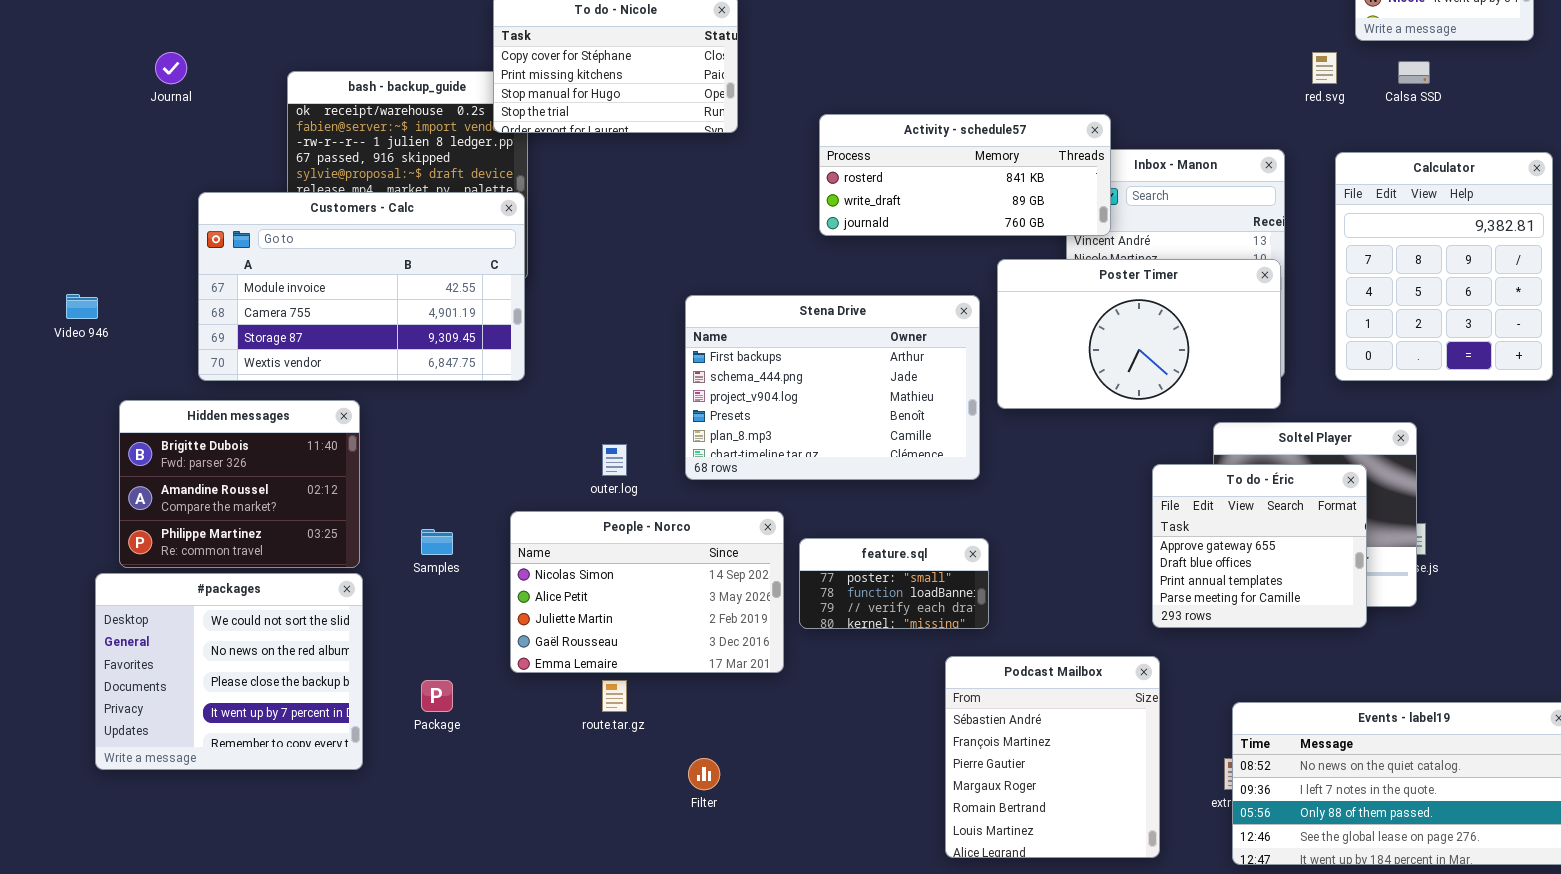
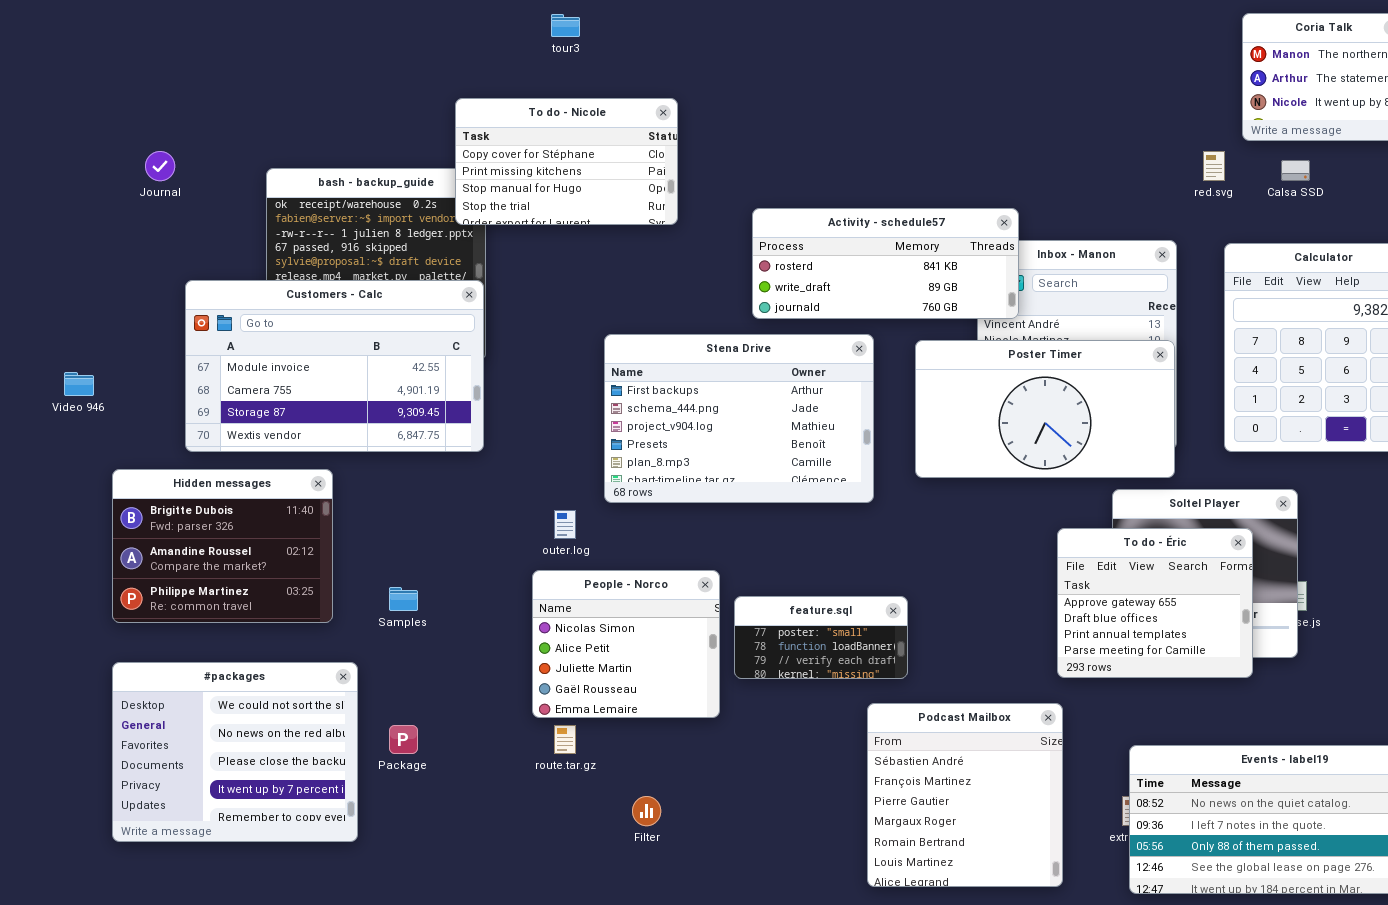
Stena Drive: [685,295,980,480] -> [604,334,874,503], moved
People - Norco: [510,511,784,673] -> [532,570,720,718], resized
#packages: [95,573,363,770] -> [112,662,358,842], moved

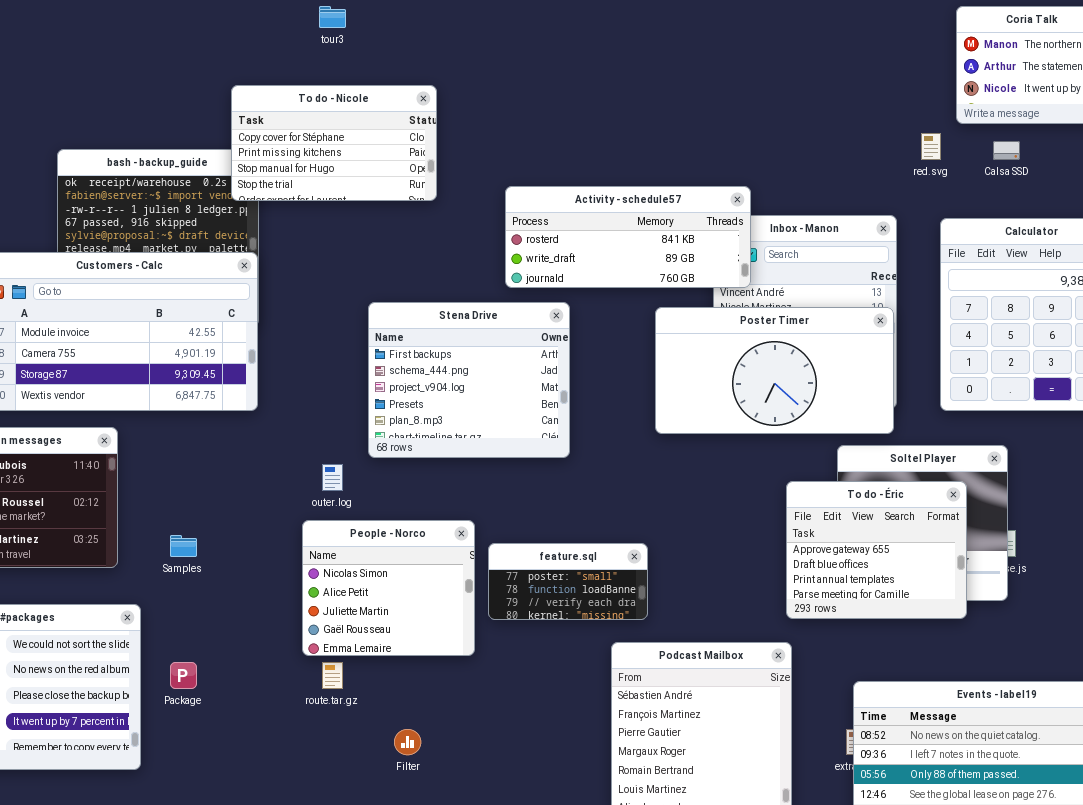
Stena Drive: [604,334,874,503] -> [368,302,570,458], resized

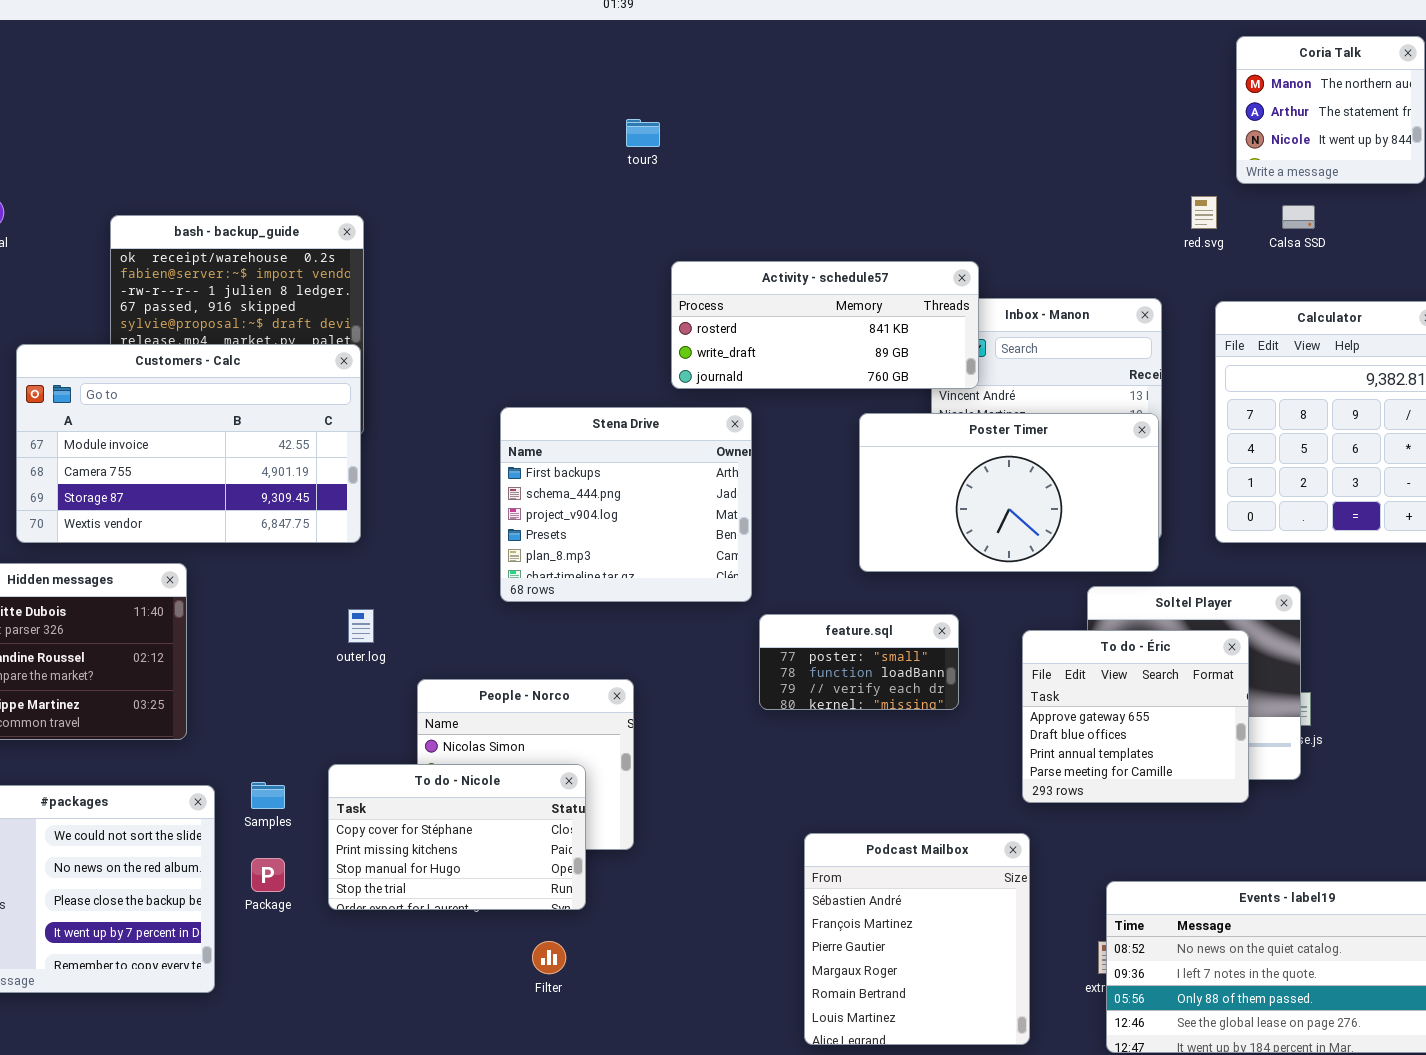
tour3: [319,6,346,28] -> [626,119,660,147], moved
To do - Nicole: [231,85,437,201] -> [328,764,586,910], moved
outer.log: [322,464,343,491] -> [348,609,374,643], moved
Samples: [170,535,197,557] -> [251,782,285,809], moved
feature.sql: [488,543,648,620] -> [759,614,959,710], moved

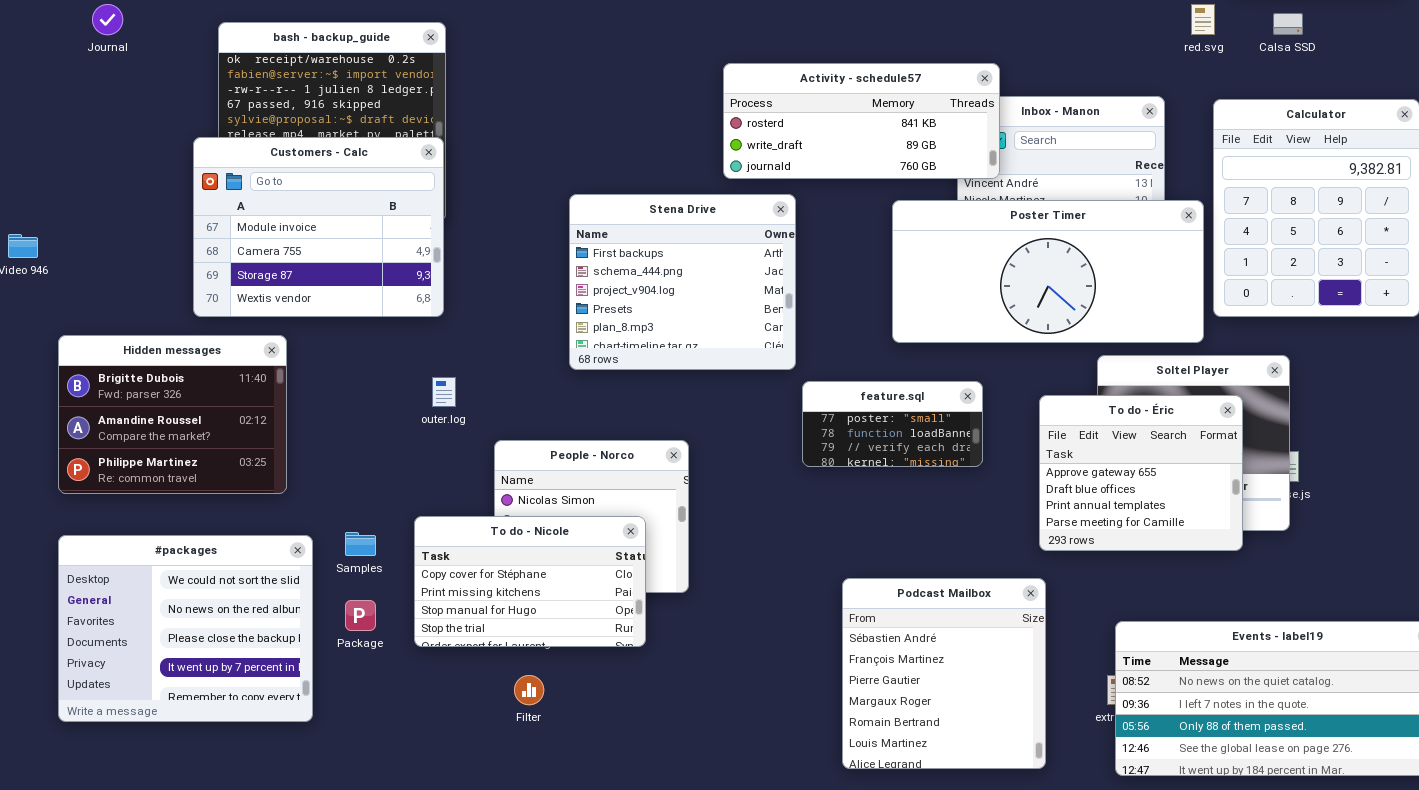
Customers - Calc: [16,344,361,543] -> [193,137,444,317], resized
Poster Timer: [859,413,1159,572] -> [892,200,1204,343], resized
Filter: [532,941,566,974] -> [514,675,544,705], moved

